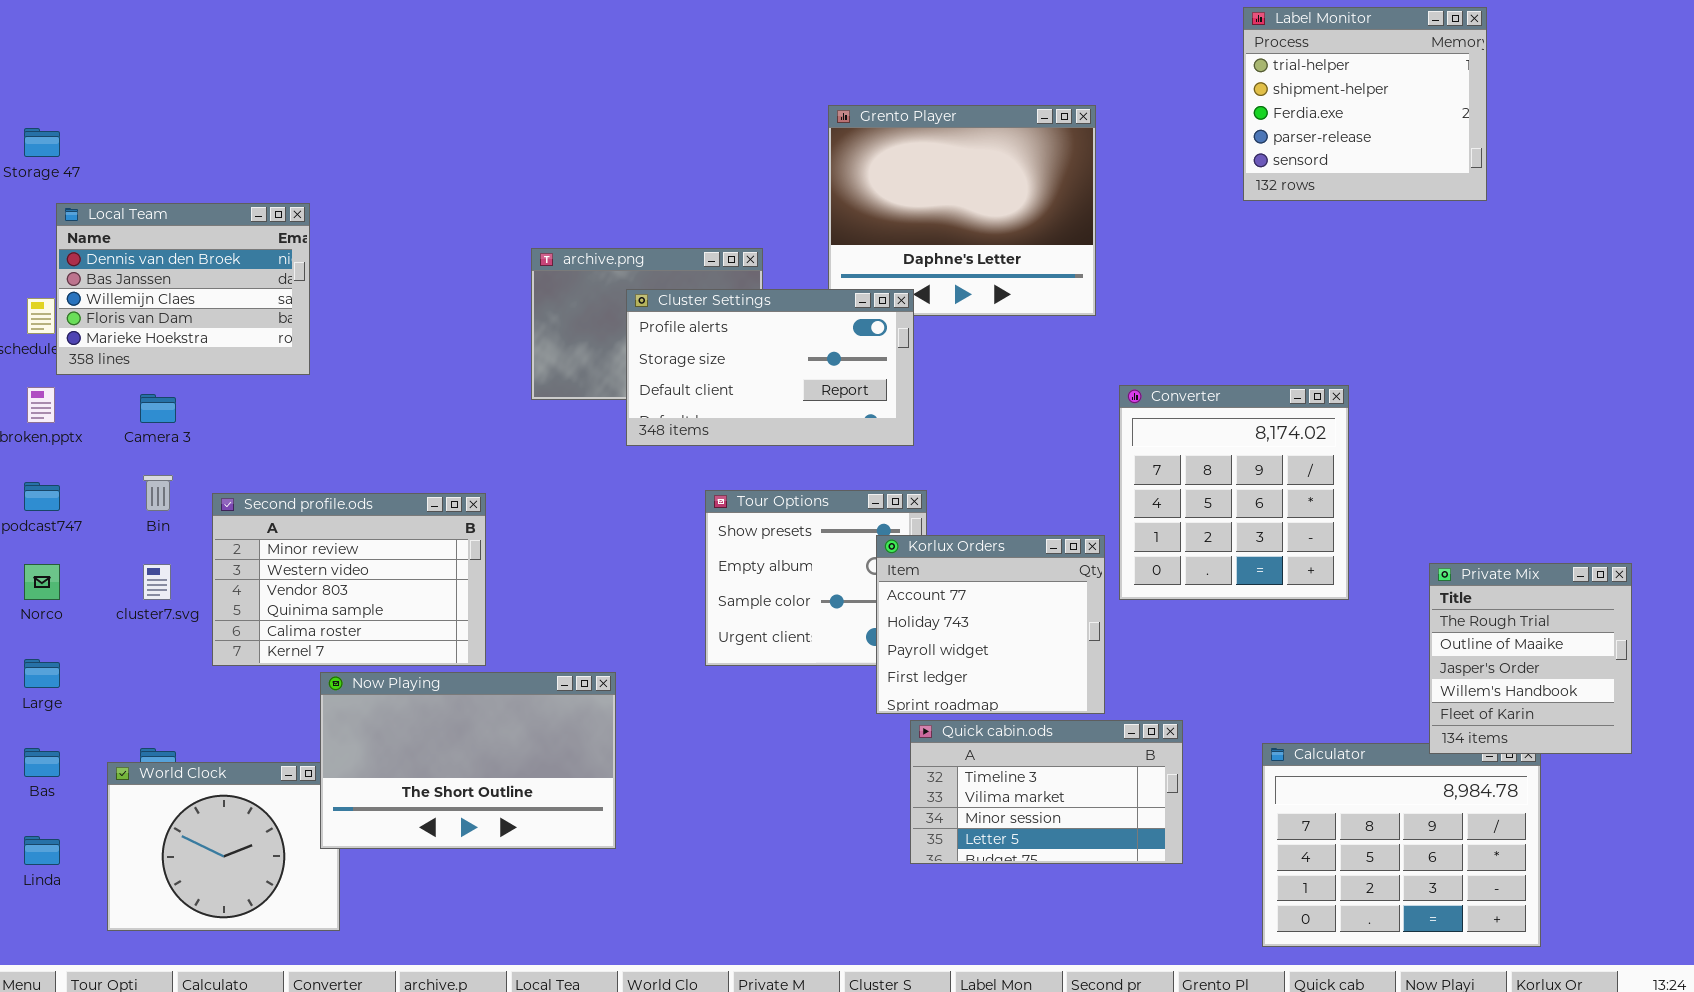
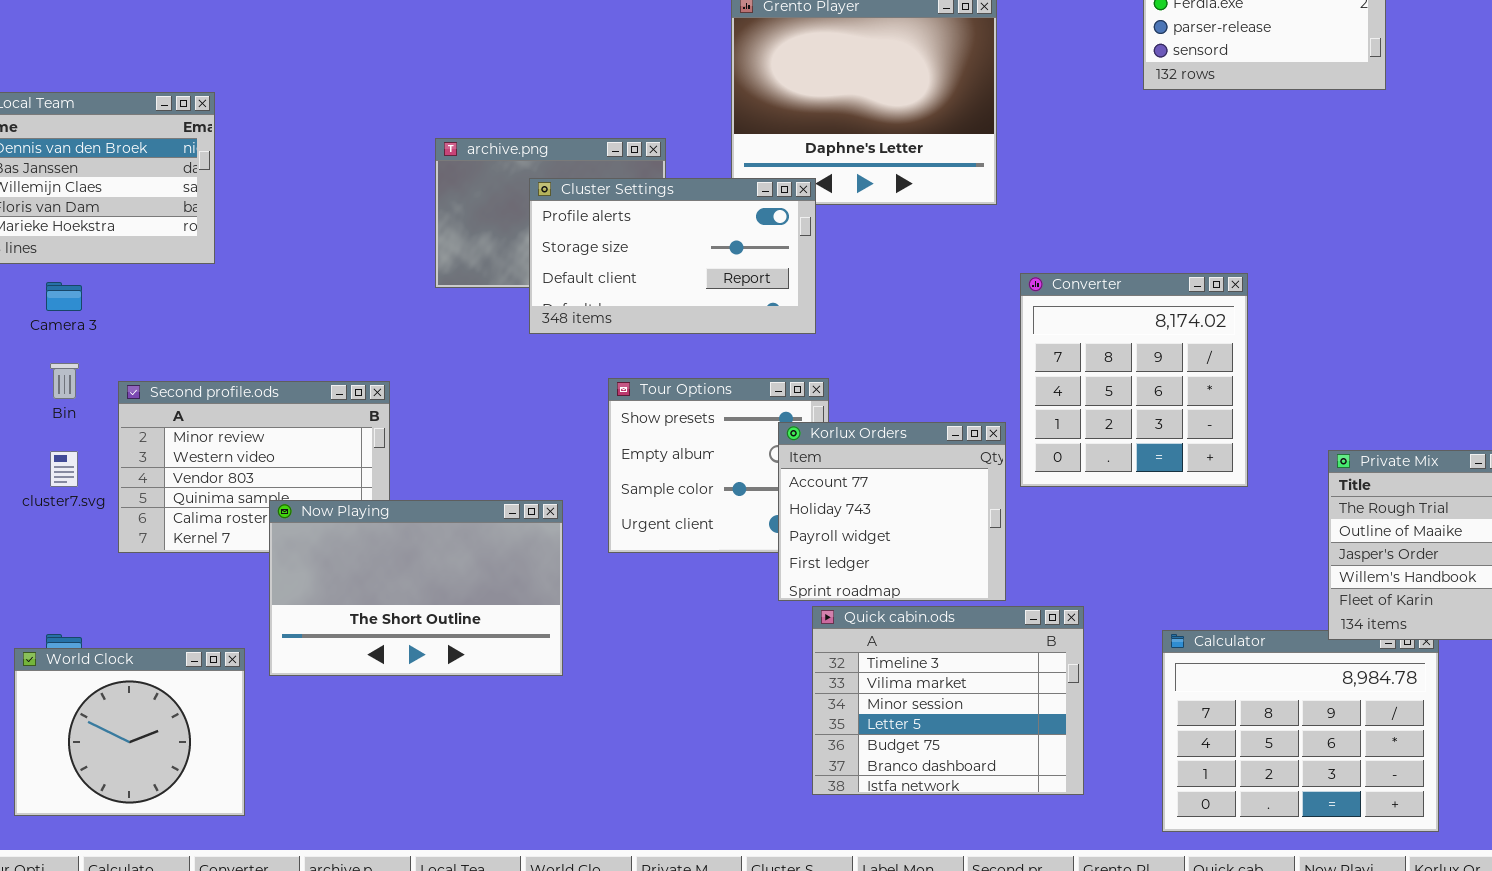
Now Playing: [320,672,616,849] -> [269,500,563,676], moved
Quick cabin.ods: [910,720,1183,864] -> [812,606,1084,795], resized

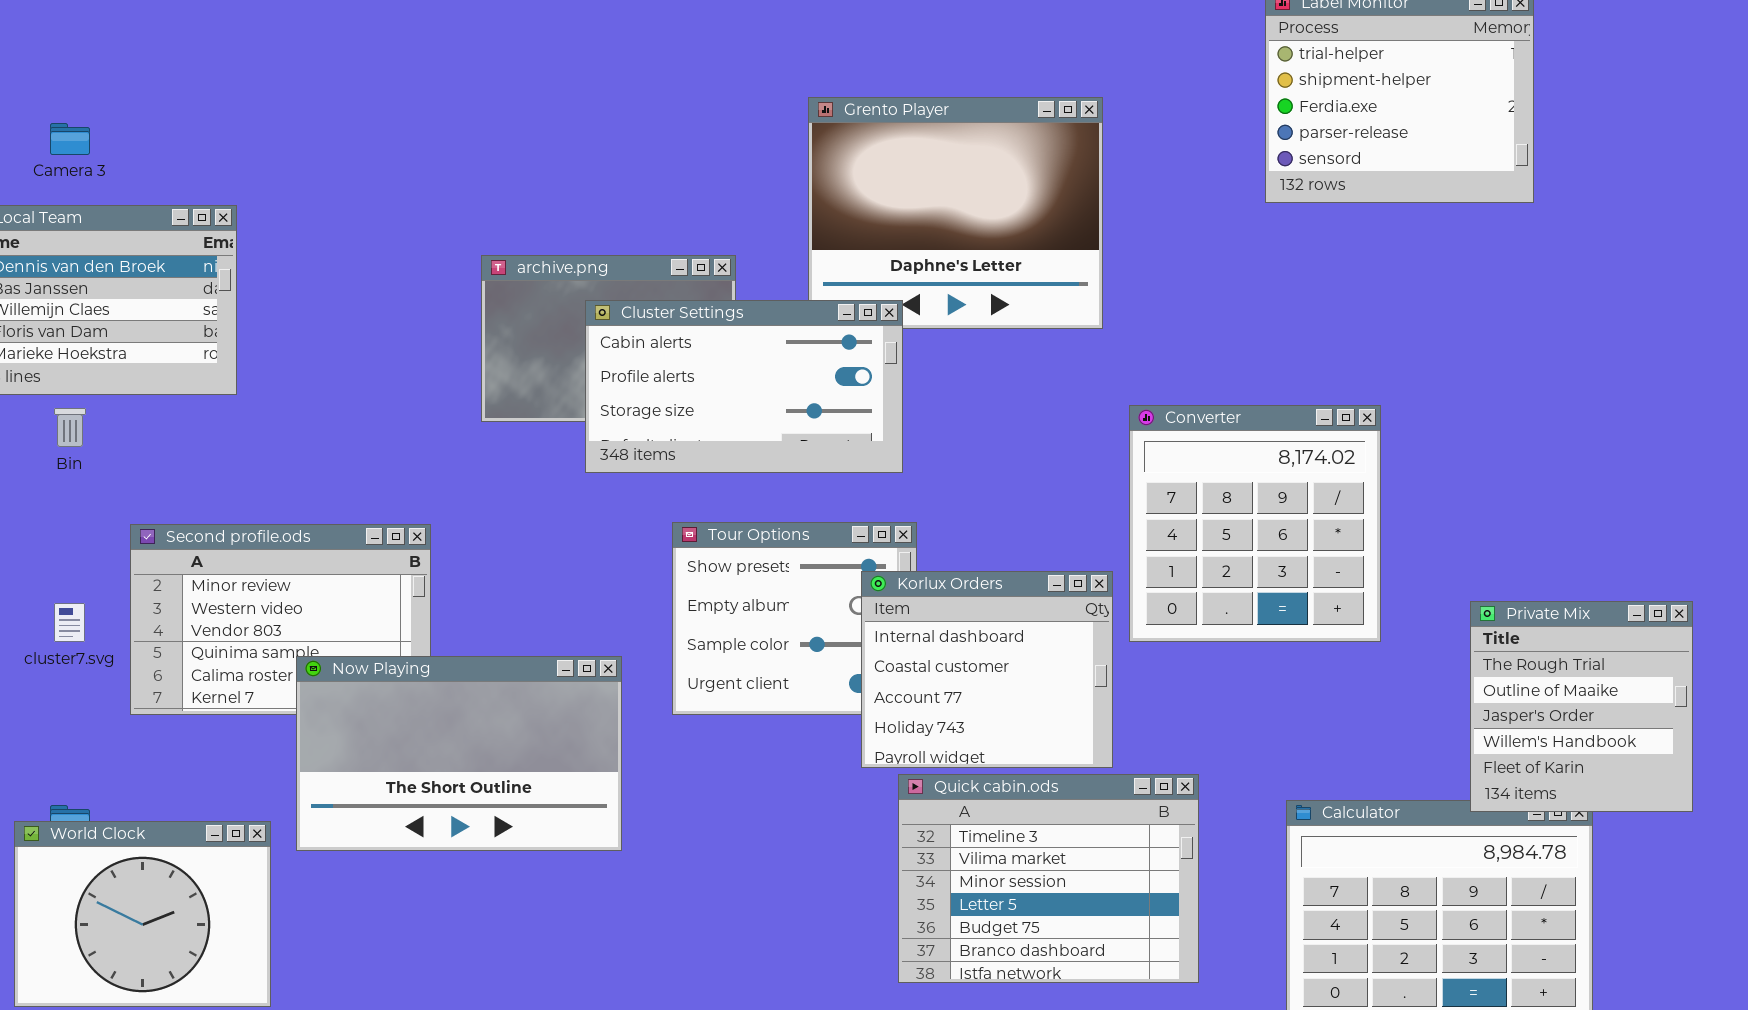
Cluster Settings: [529,178,816,334] -> [585,300,903,473], scrolled up 1 row
Camera 3: [46,282,82,311] -> [50,123,90,155], moved
Bin: [50,363,79,399] -> [54,408,86,447], moved
Korlux Orders: [778,422,1006,601] -> [861,571,1113,768], scrolled up 2 rows

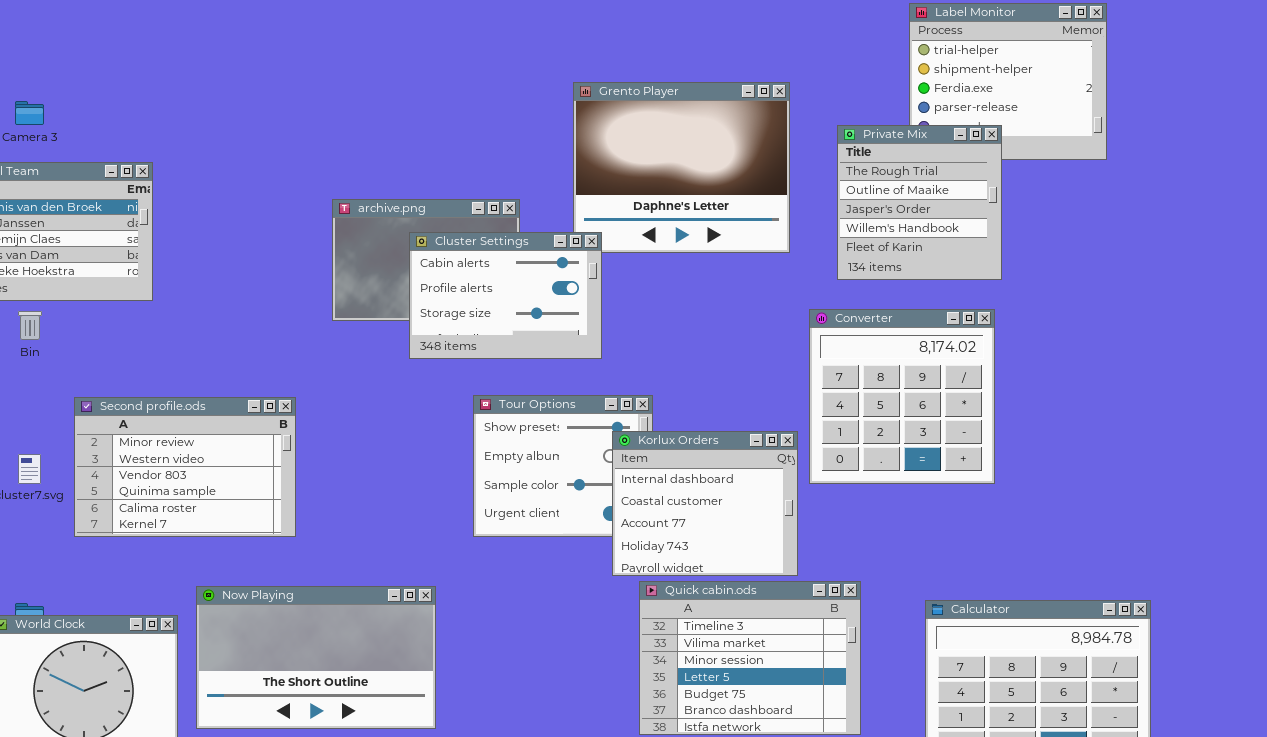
Cluster Settings: [585,300,903,473] -> [409,232,602,359], resized
Private Mix: [1470,601,1693,812] -> [837,125,1002,280], moved
Now Playing: [296,656,622,851] -> [196,586,436,729], moved

